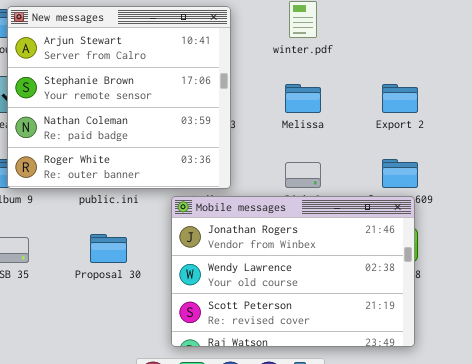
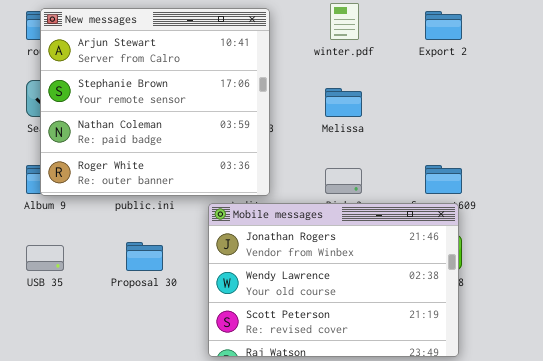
Export 2: [382,84,418,113] -> [425,11,462,40], moved

